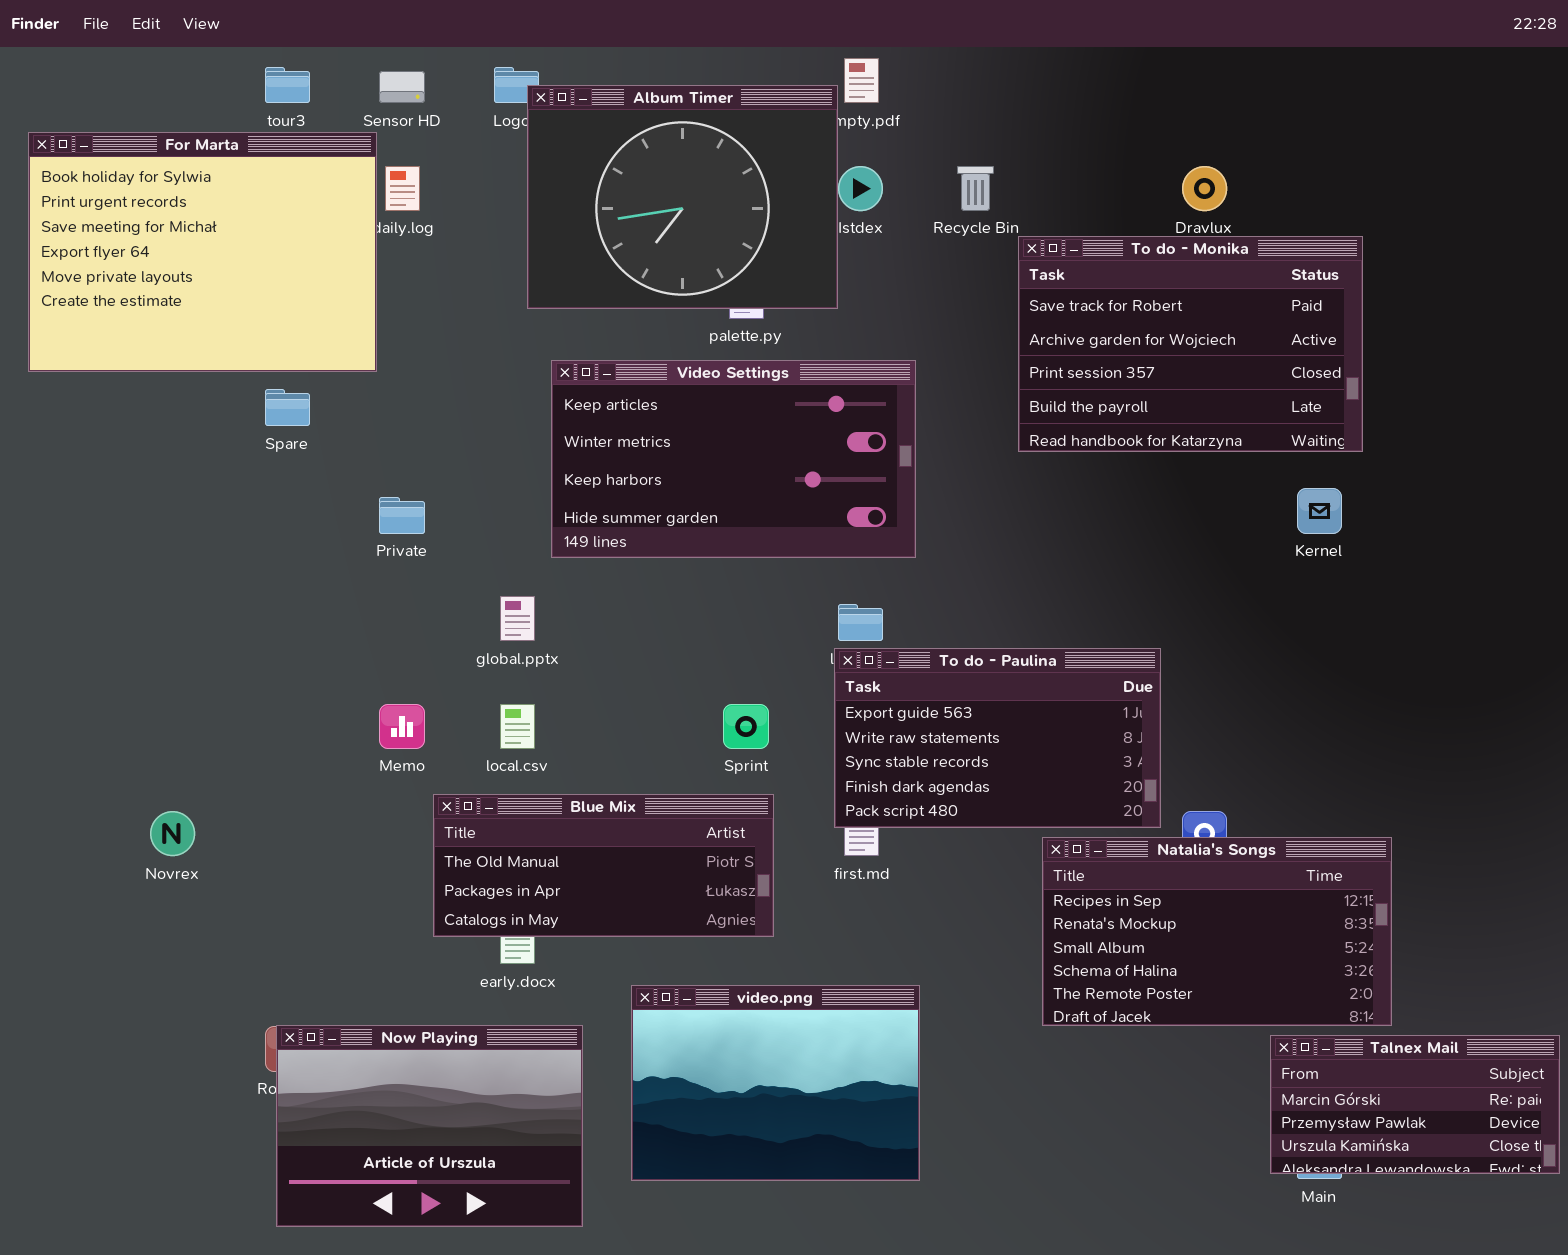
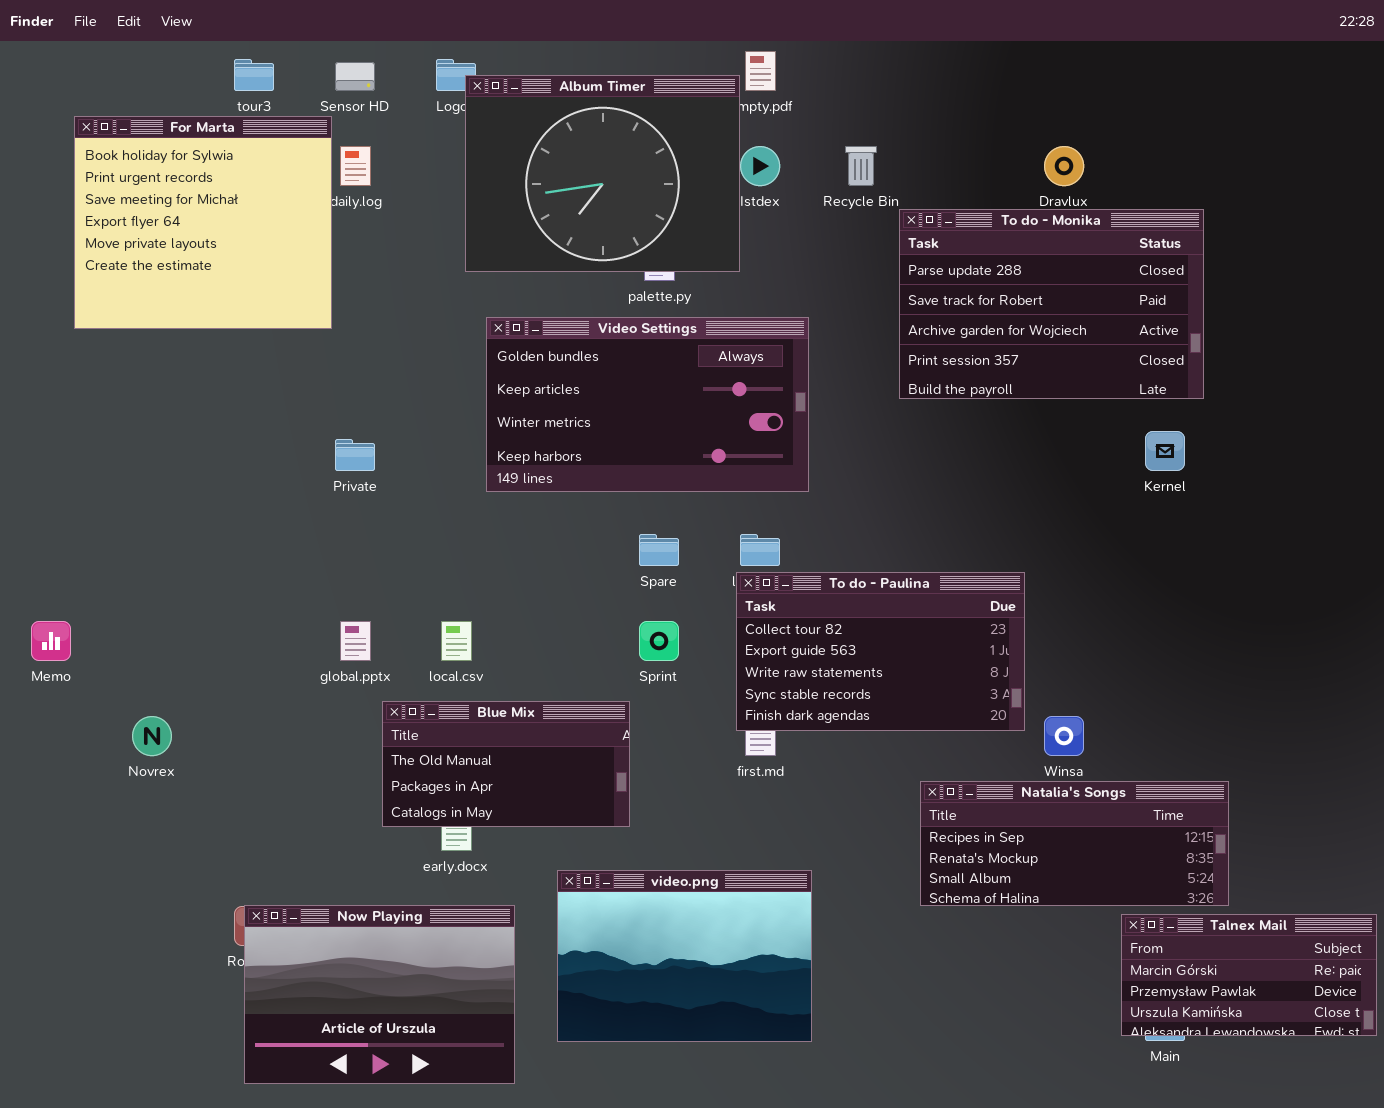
For Marta: [28,132,377,372] -> [74,116,332,329], resized
To do - Monika: [1018,236,1363,452] -> [899,209,1204,399], scrolled up 1 row
Video Settings: [551,360,916,558] -> [486,317,809,492], scrolled up 1 row
Spare: [265,389,310,426] -> [639,534,679,566], moved
global.pptx: [500,596,535,641] -> [340,621,371,661], moved
To do - Paulina: [834,648,1161,828] -> [736,572,1025,731], scrolled up 1 row
Memo: [379,704,425,749] -> [31,621,71,661], moved
Blue Mix: [433,794,774,937] -> [382,701,630,827], resized
Natalia's Songs: [1042,837,1392,1026] -> [920,781,1229,906], resized

